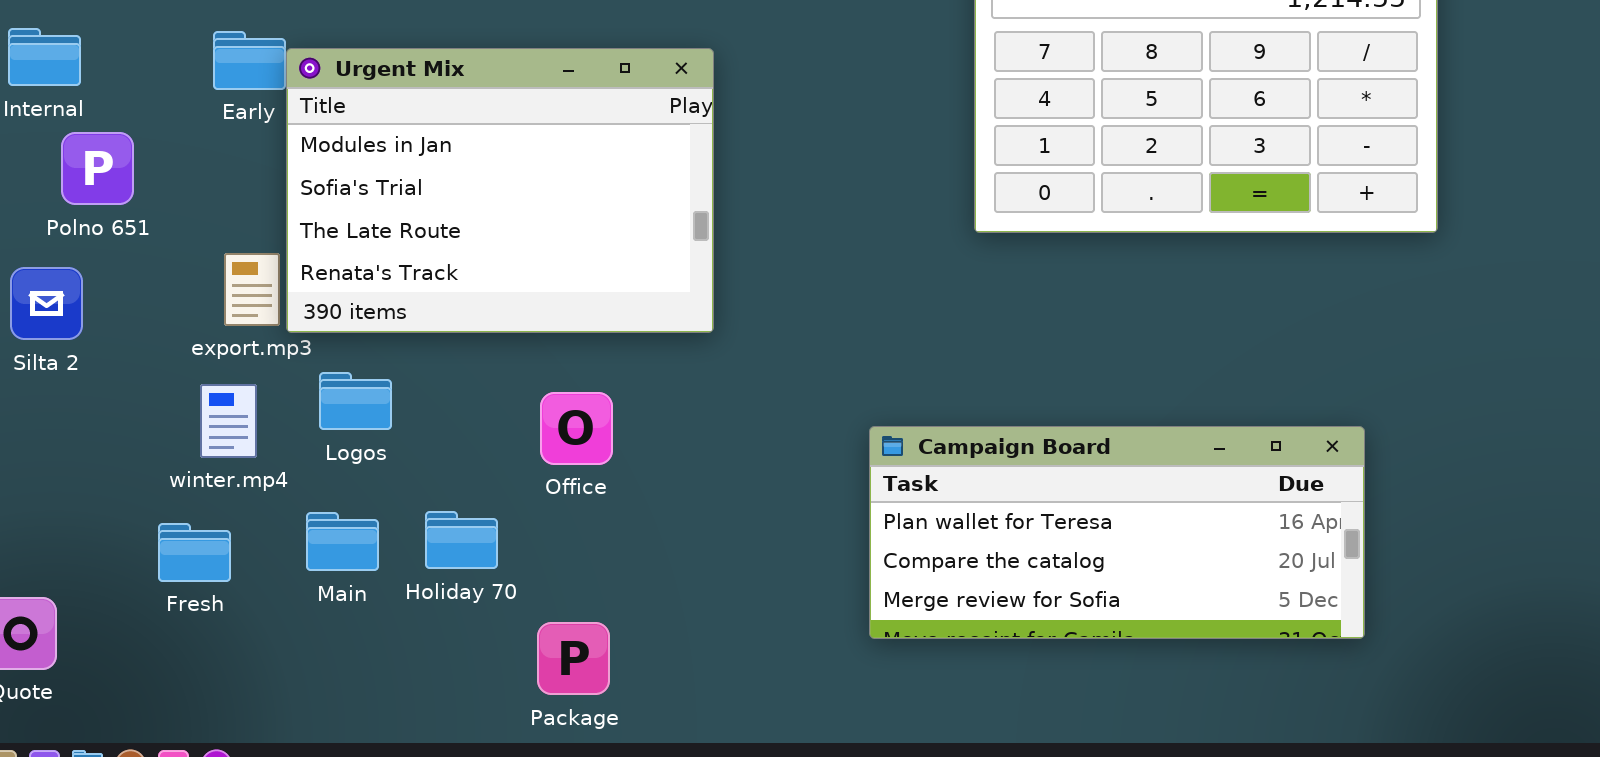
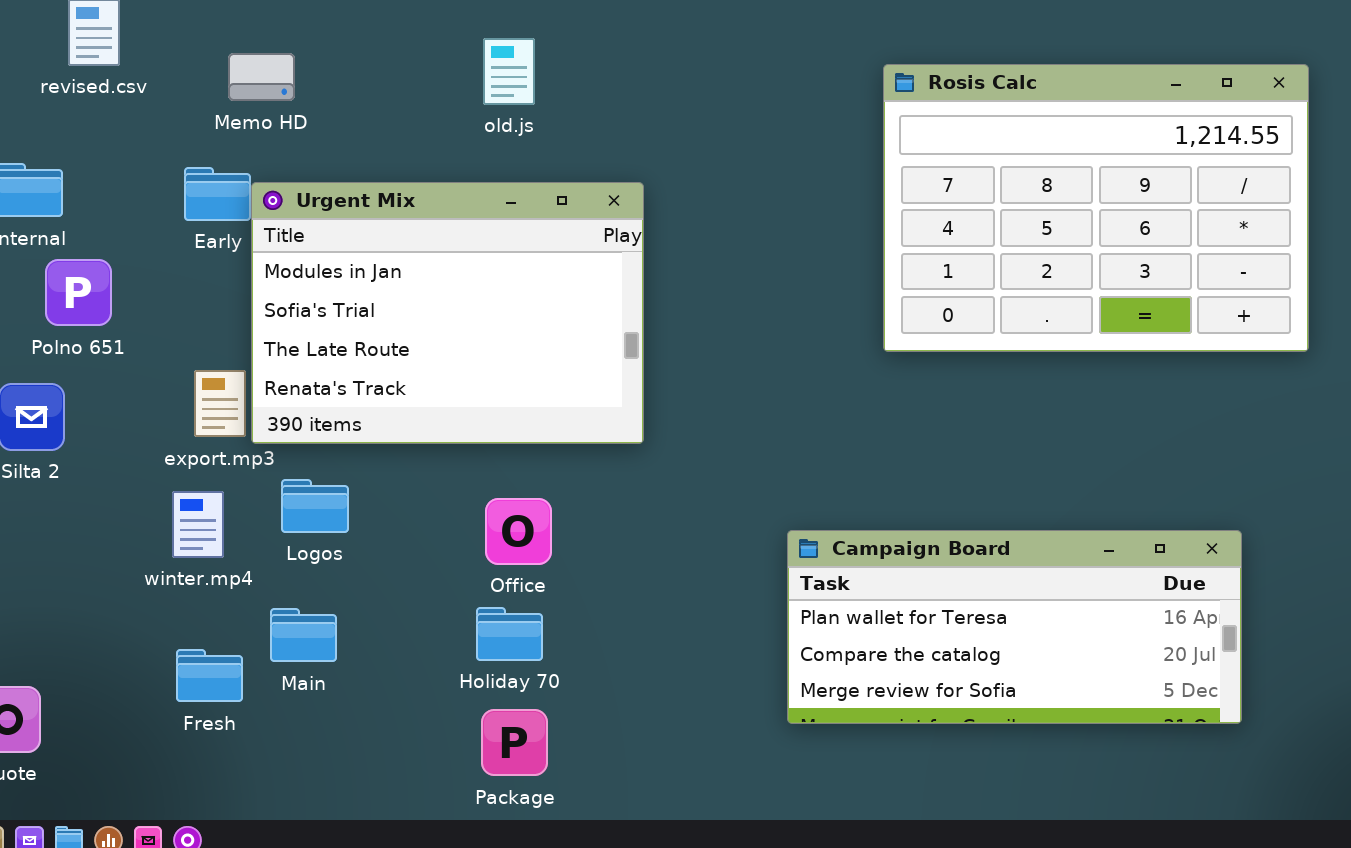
Holiday 70: [425,511,498,569] -> [476,607,543,661], moved
Fresh: [158,523,231,582] -> [176,649,243,702], moved

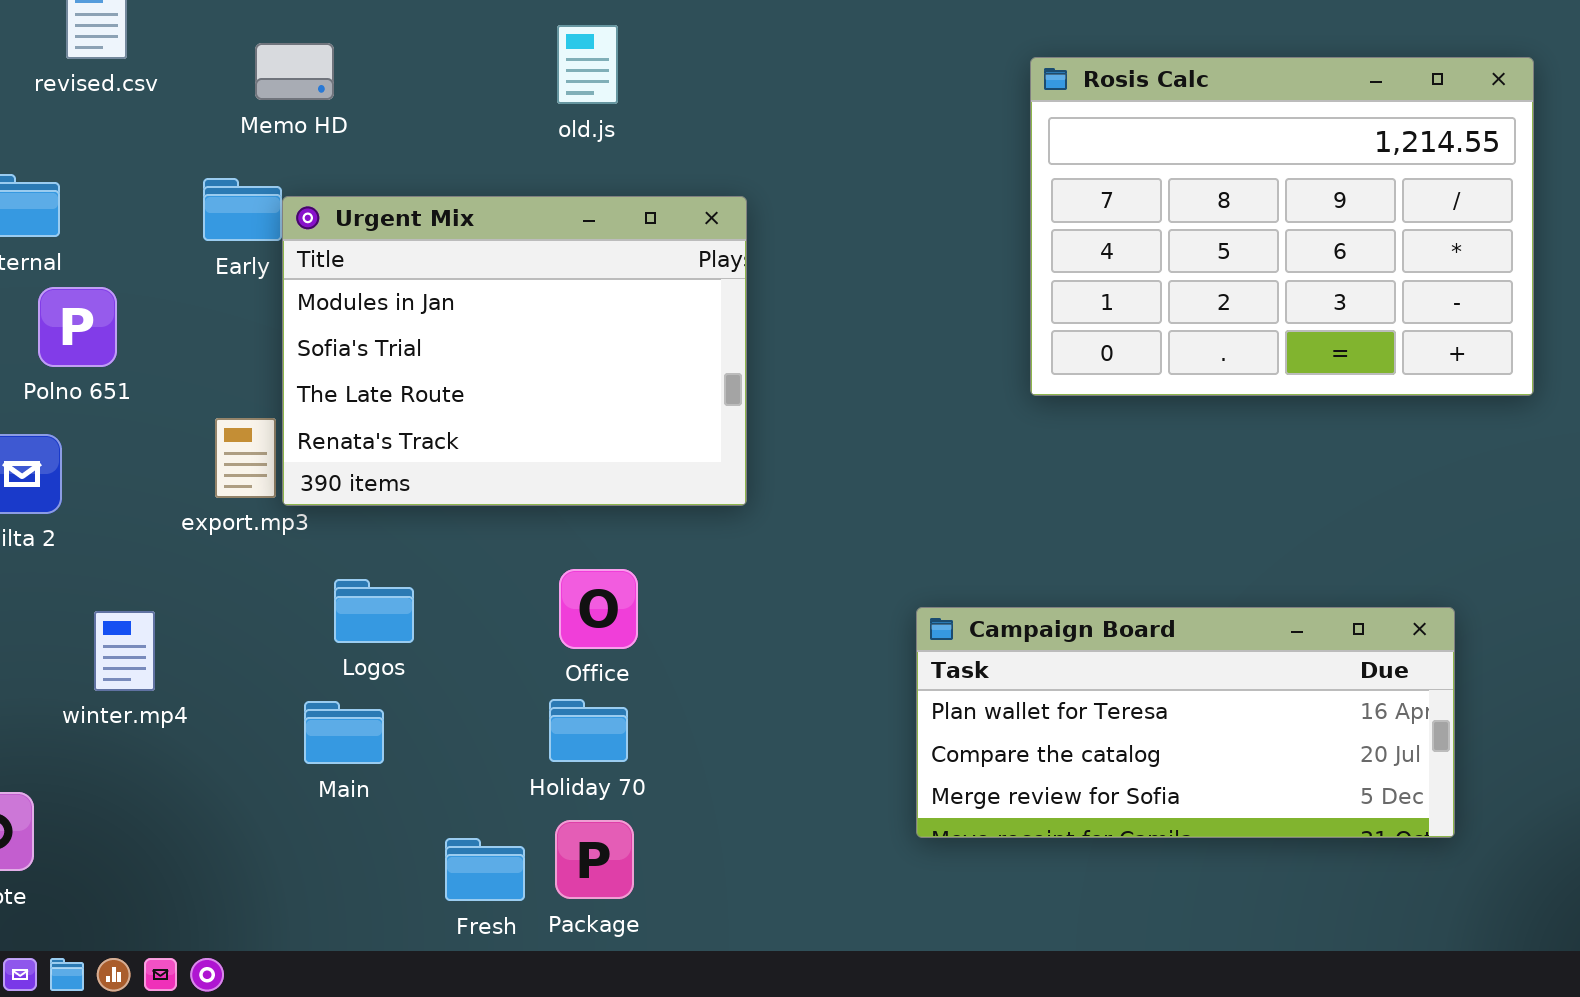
Logos: [281,479,349,533] -> [334,579,414,643], moved
winter.mp4: [172,491,224,558] -> [94,611,155,691], moved
Fresh: [176,649,243,702] -> [445,838,525,901], moved

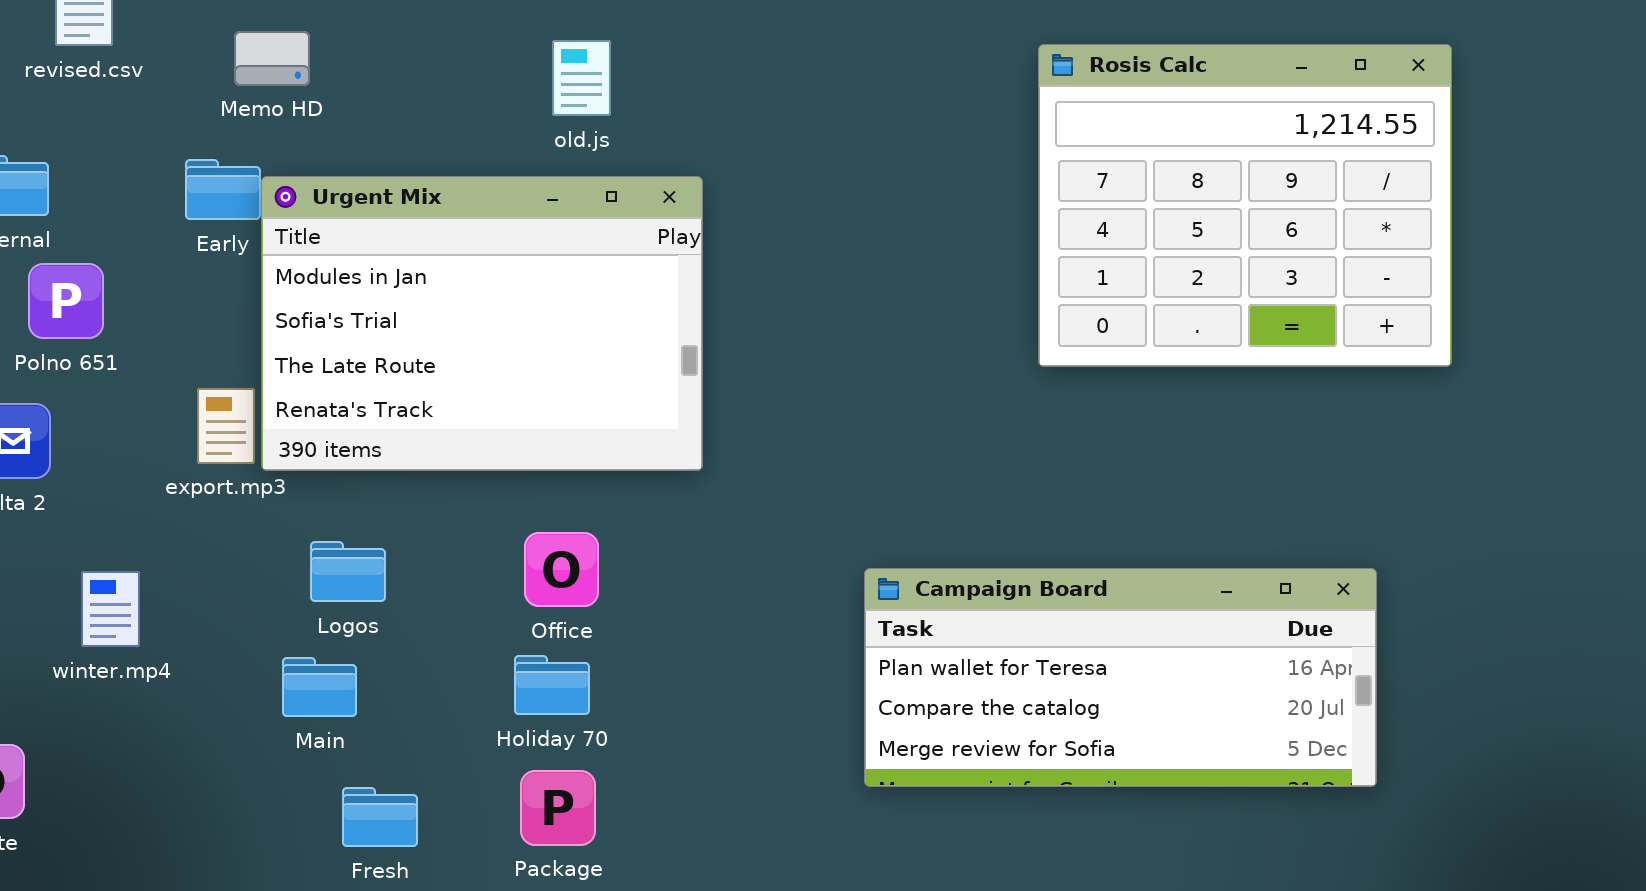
old.js: [557,25,618,104] -> [552,40,611,116], moved
Rosis Calc: [1030,57,1534,396] -> [1038,44,1452,367], resized
Fresh: [445,838,525,901] -> [342,787,418,847], moved

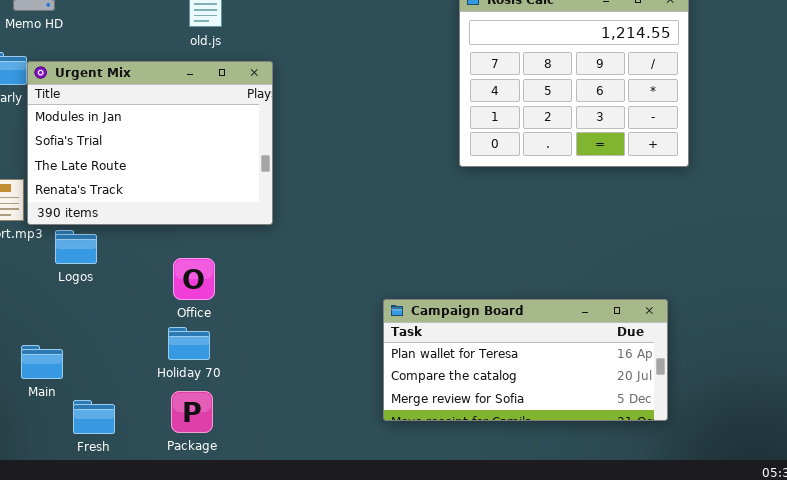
Logos: [310,541,386,602] -> [55,230,97,264], moved
Campaign Board: [864,568,1377,787] -> [383,299,668,421], moved
Main: [282,657,357,717] -> [21,345,63,379], moved

